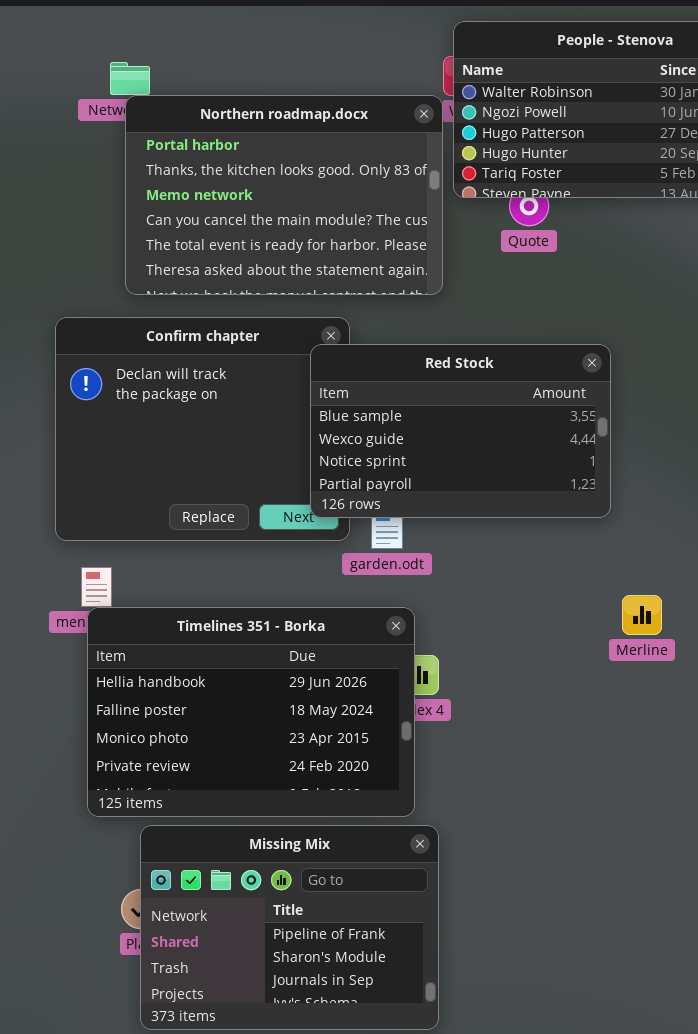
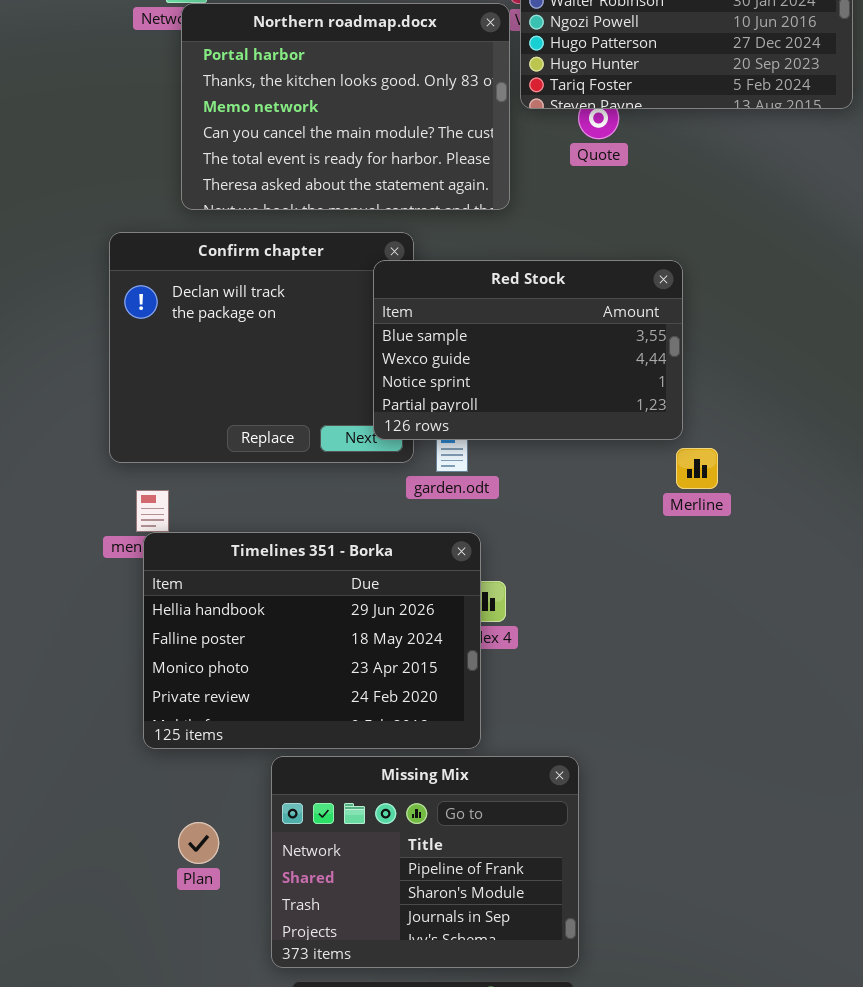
Merline: [622,595,662,635] -> [676,448,718,489], moved
Missing Mix: [140,825,439,1030] -> [271,756,579,968], moved

